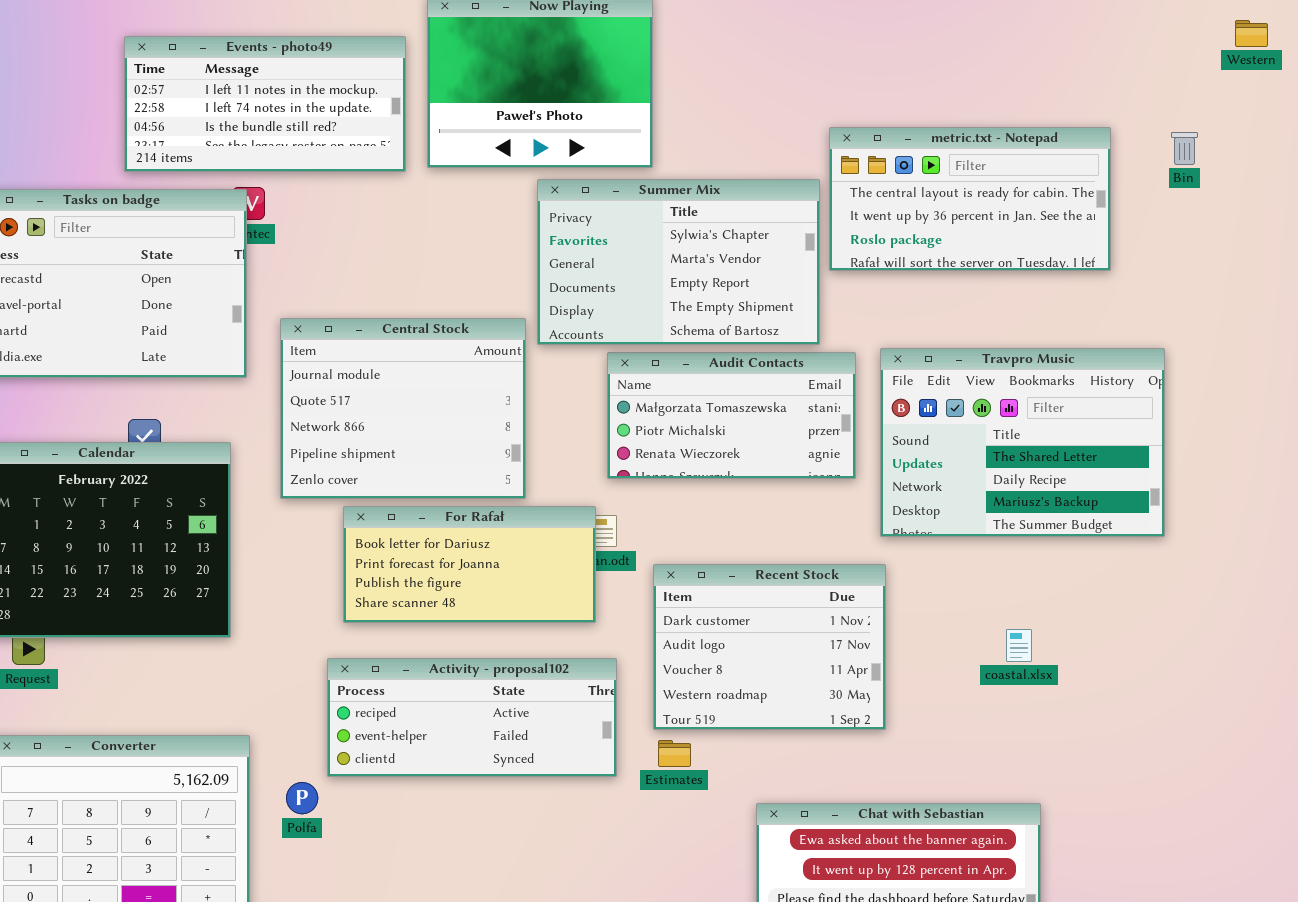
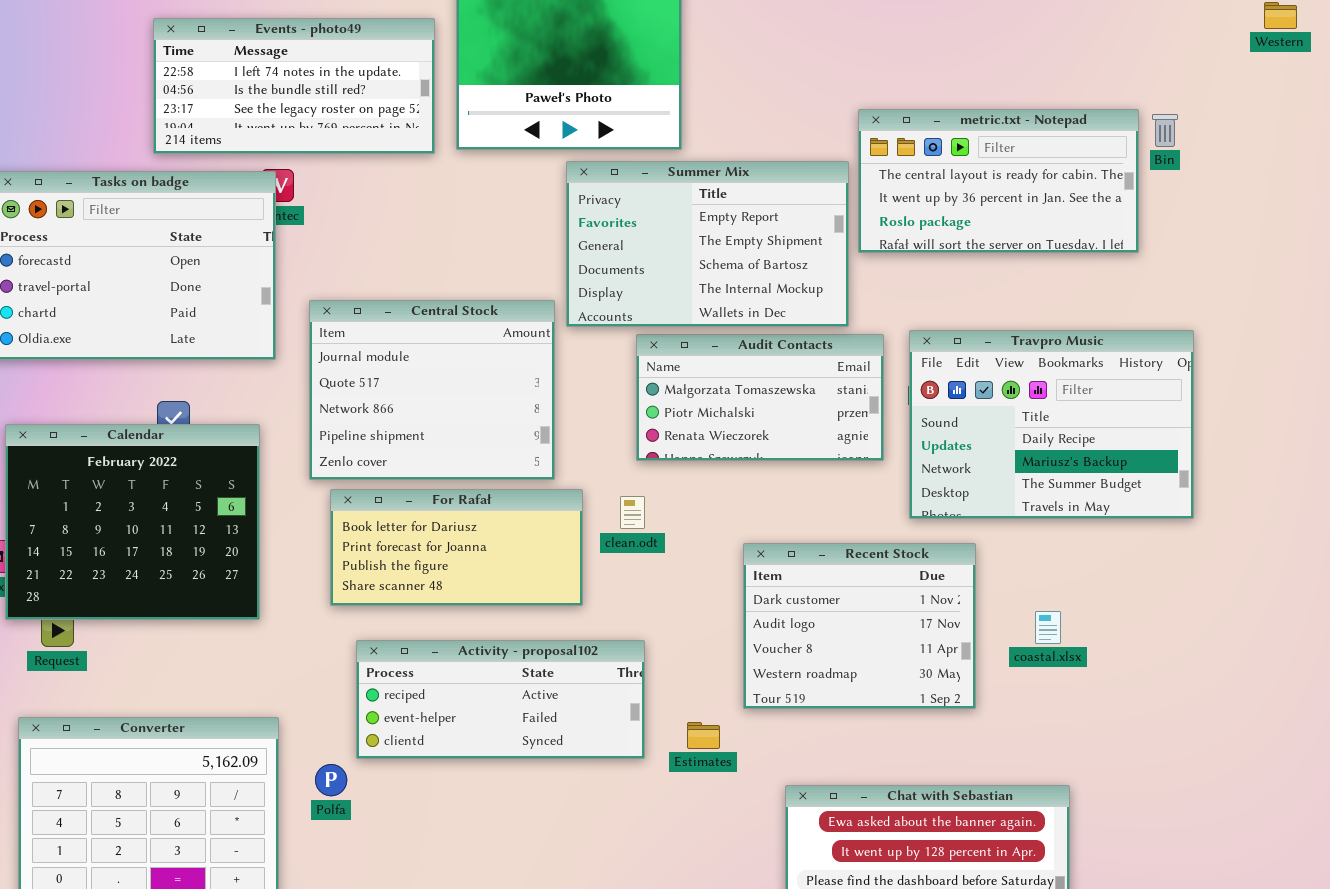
Events - photo49: [124,36,406,172] -> [153,18,435,154], scrolled down 1 row
Bin: [1171,132,1198,165] -> [1152,114,1178,147], moved
Summer Mix: [537,179,820,345] -> [566,161,849,327], scrolled down 2 rows
Travpro Music: [880,348,1165,537] -> [909,330,1194,519], scrolled down 1 row
For Rafał: [343,506,596,623] -> [330,489,583,606], moved
Recent Stock: [653,564,886,730] -> [743,543,976,709], moved

